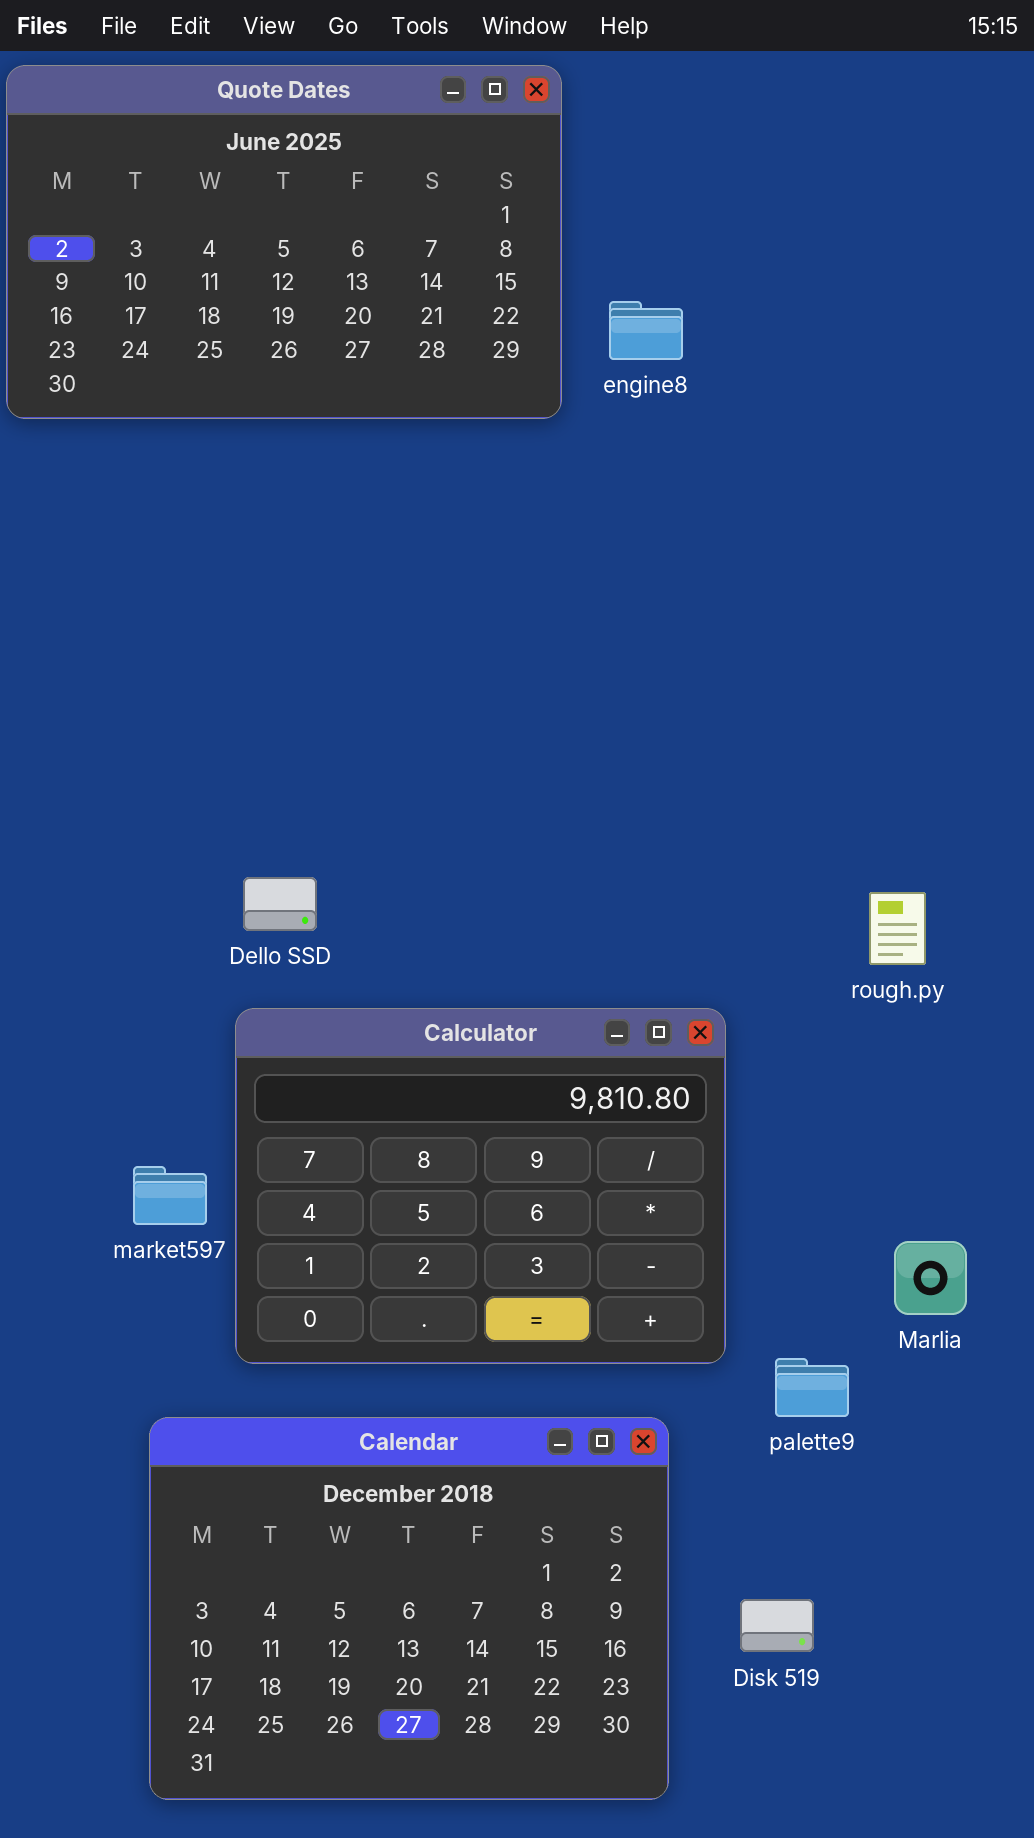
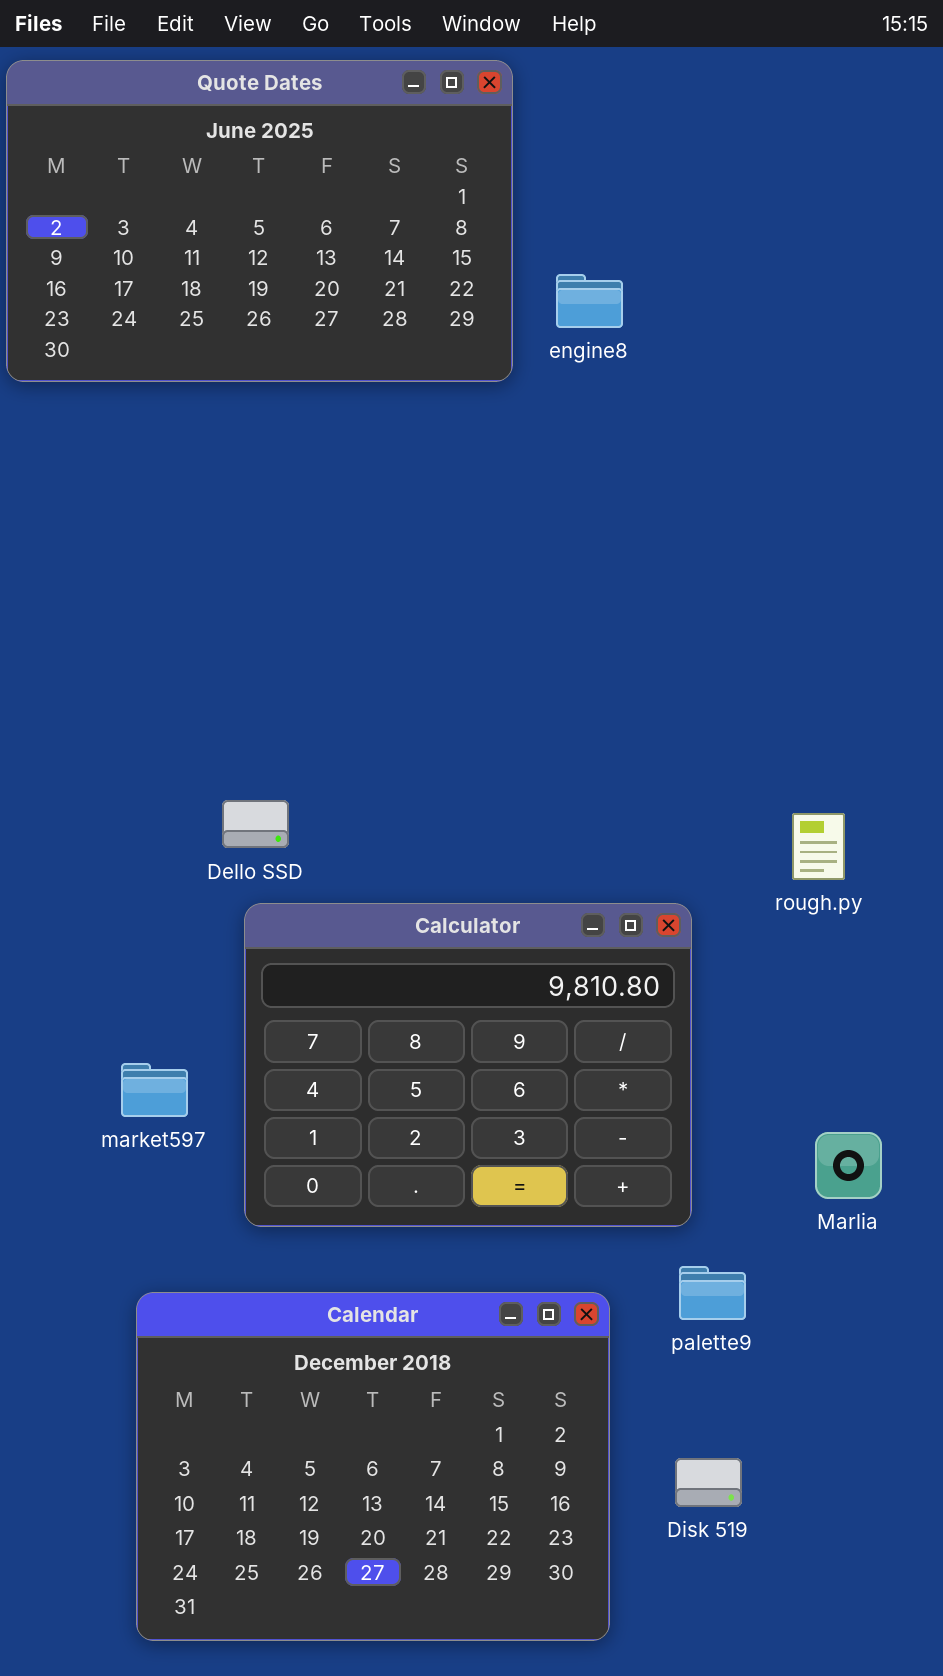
Calculator: [235,1008,726,1364] -> [244,903,692,1227], moved
palette9: [775,1358,849,1417] -> [679,1266,746,1320], moved

